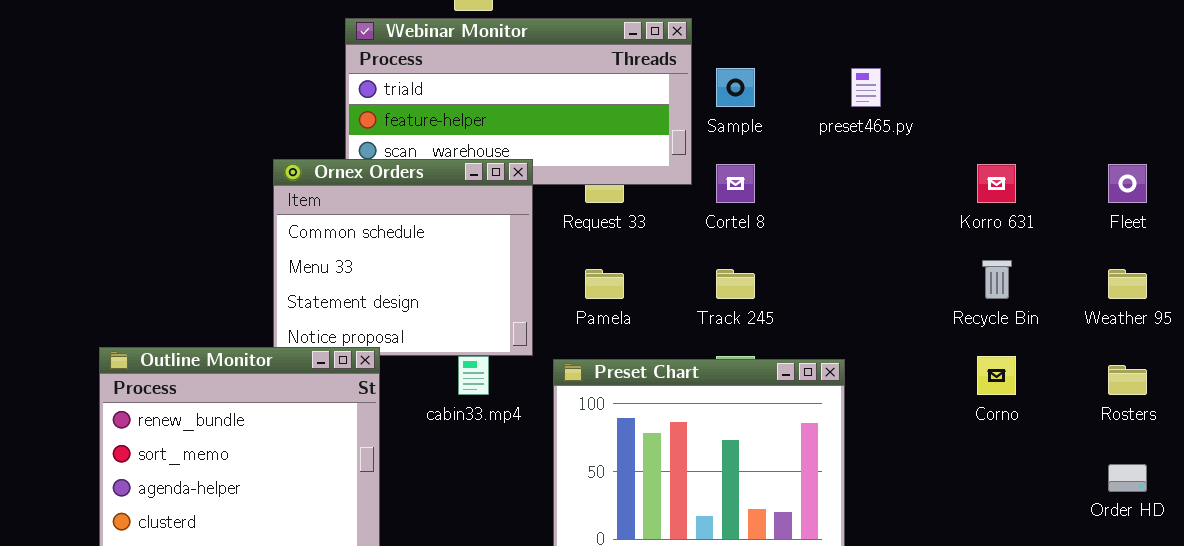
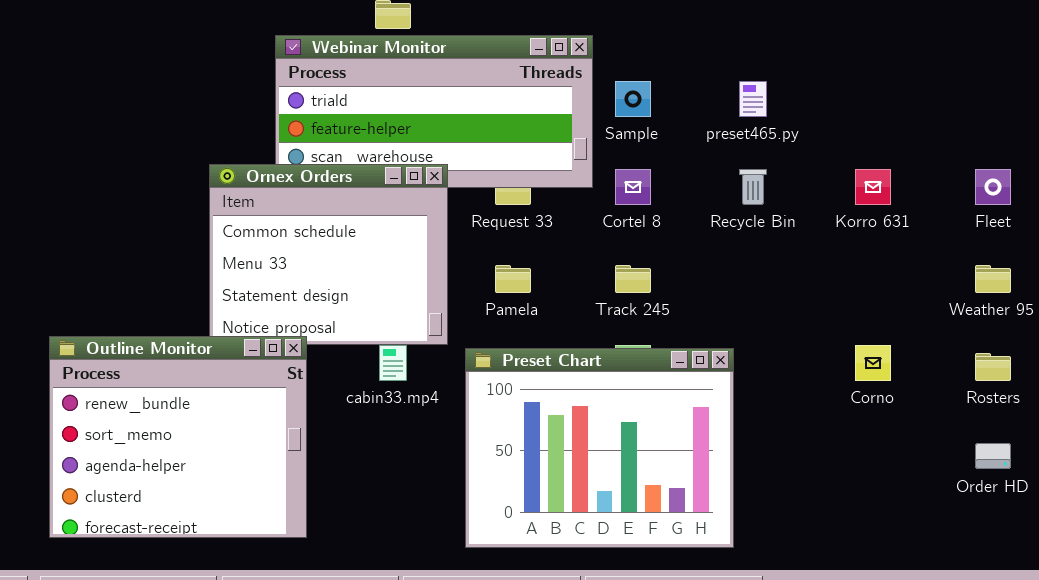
Recycle Bin: [982,260,1012,299] -> [739,169,767,205], moved

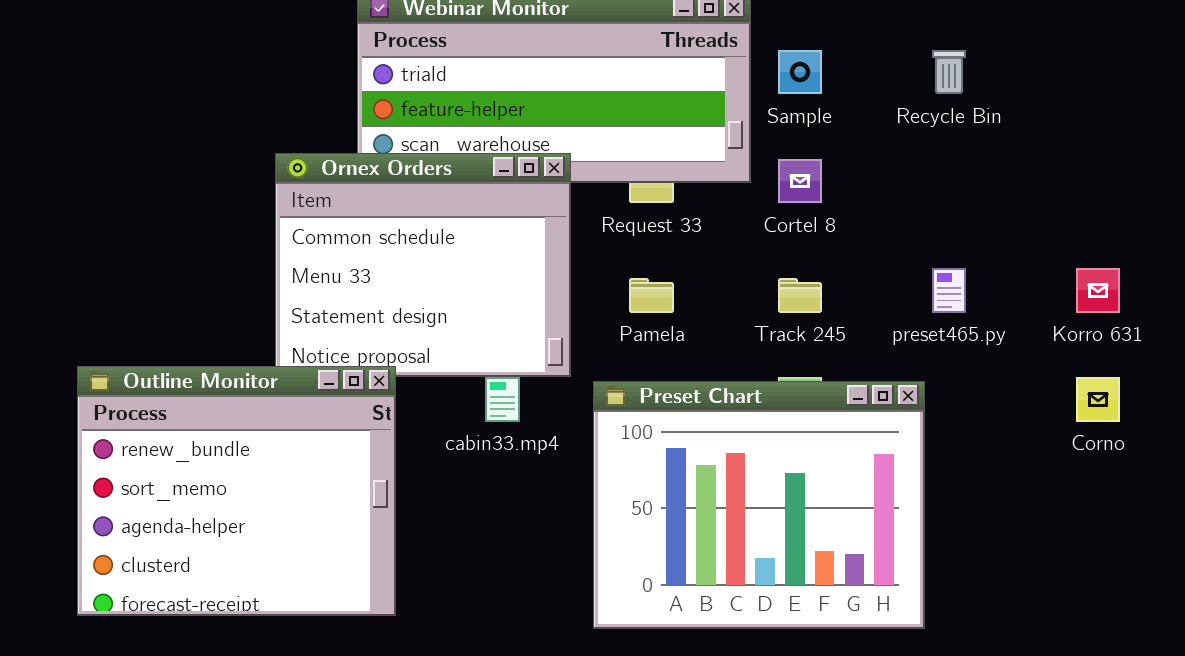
preset465.py: [739,81,767,117] -> [932,268,966,313], moved
Recycle Bin: [739,169,767,205] -> [932,50,966,94], moved
Korro 631: [855,169,891,205] -> [1076,268,1120,313], moved

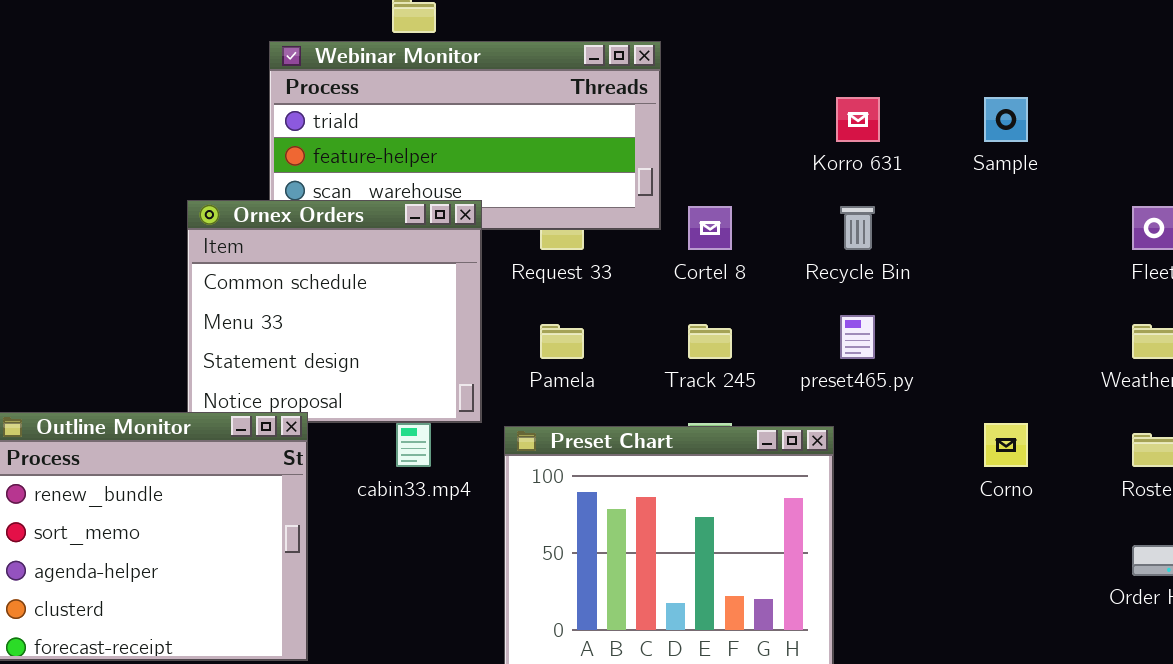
Sample: [778,50,822,94] -> [984,97,1028,142], moved
Recycle Bin: [932,50,966,94] -> [840,206,875,250], moved
Korro 631: [1076,268,1120,313] -> [836,97,880,142], moved

